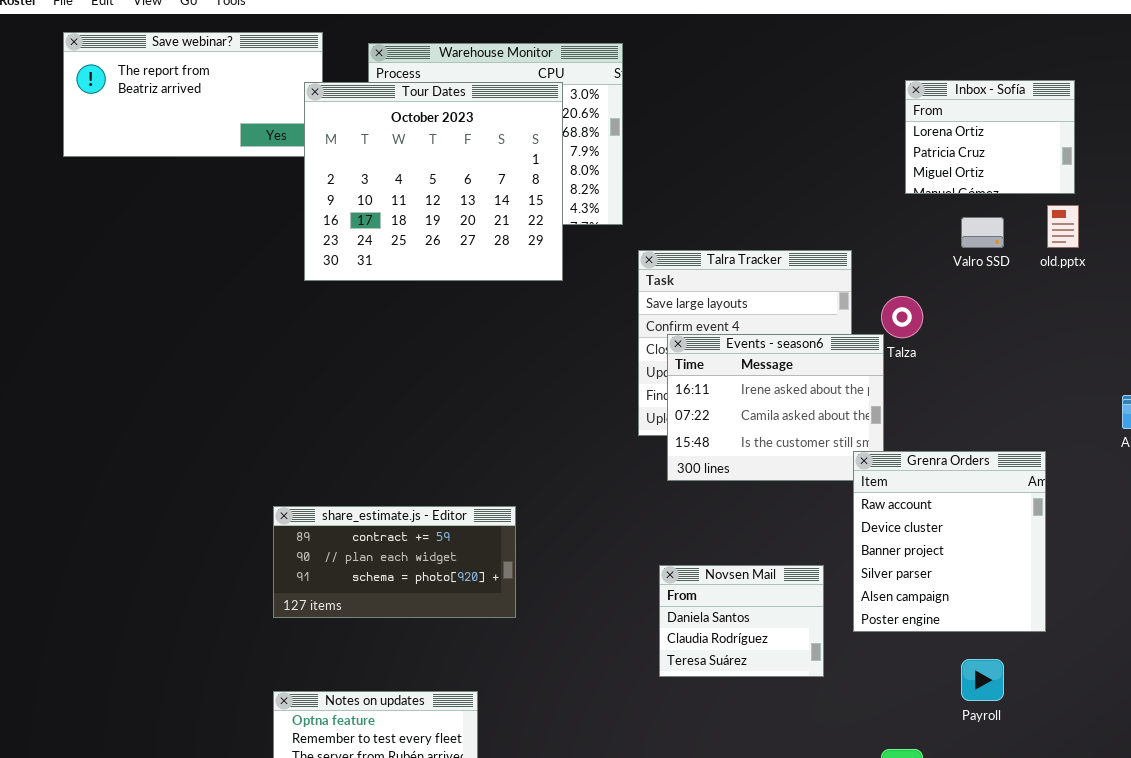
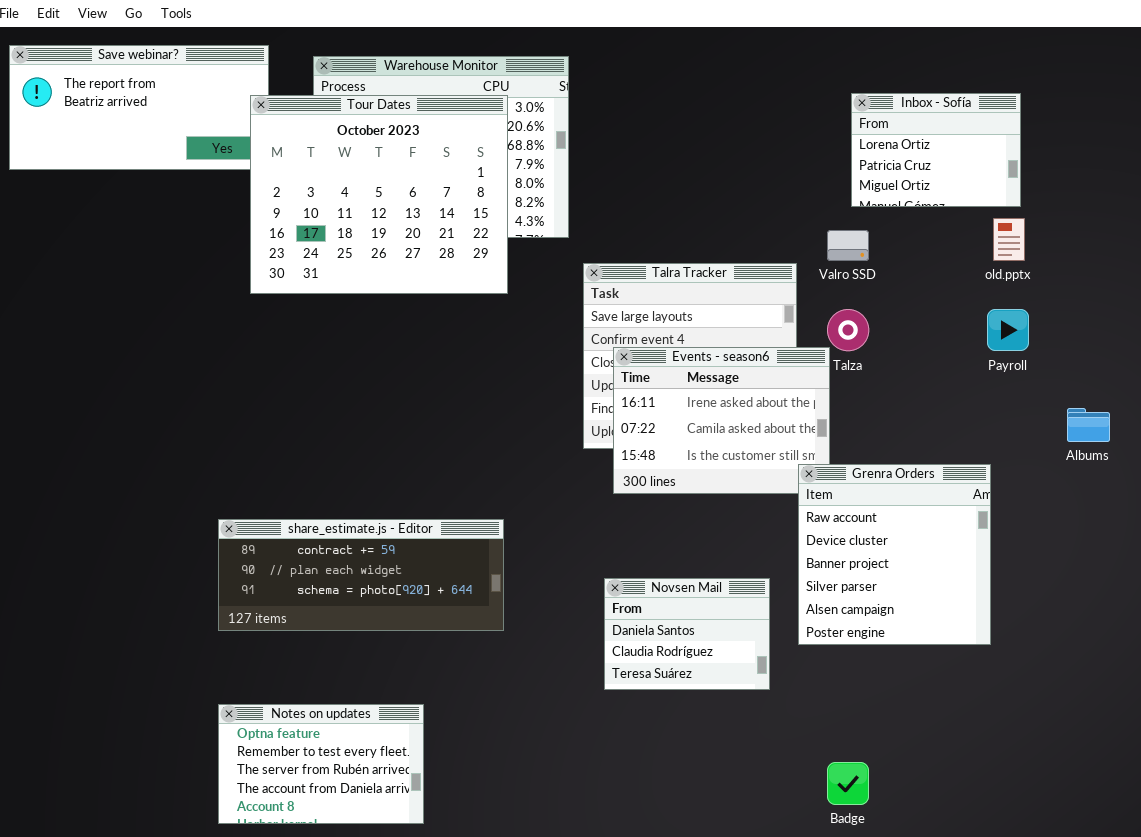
Valro SSD: [961,217,1004,248] -> [827,230,869,261], moved
share_estimate.js - Editor: [273,506,516,618] -> [218,519,504,631], resized
Payroll: [961,659,1004,701] -> [987,309,1029,351], moved

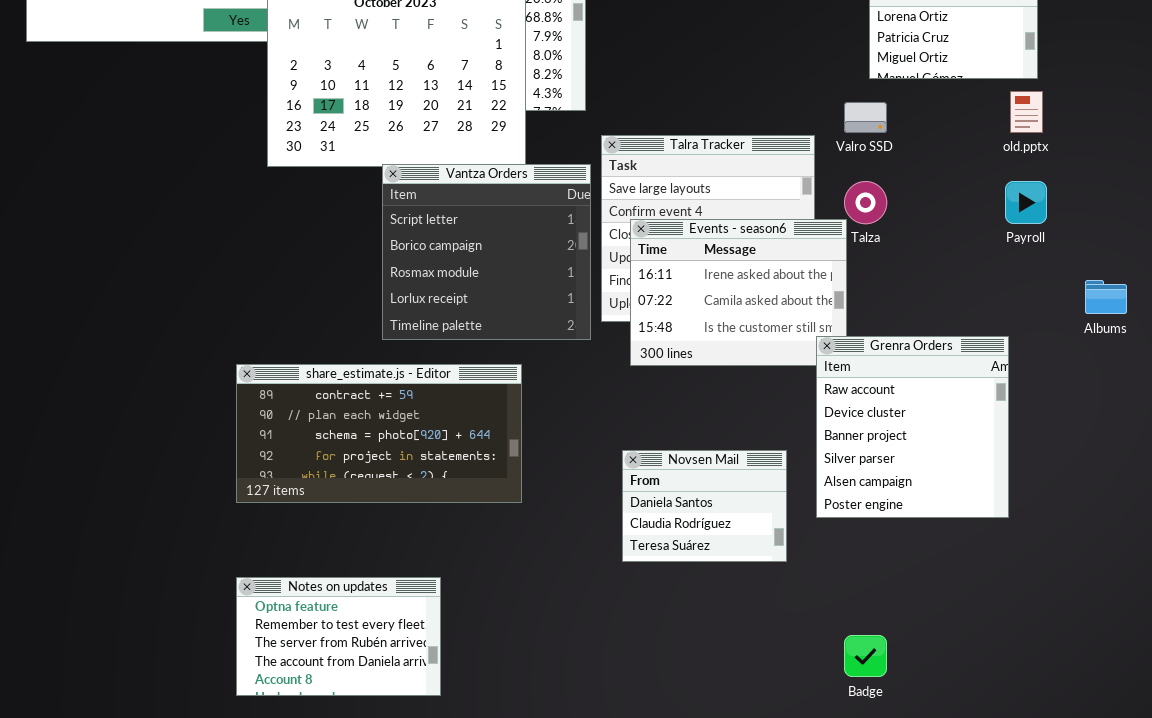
Vantza Orders: none -> [382,164,591,340], opened
share_estimate.js - Editor: [218,519,504,631] -> [236,364,522,503], resized

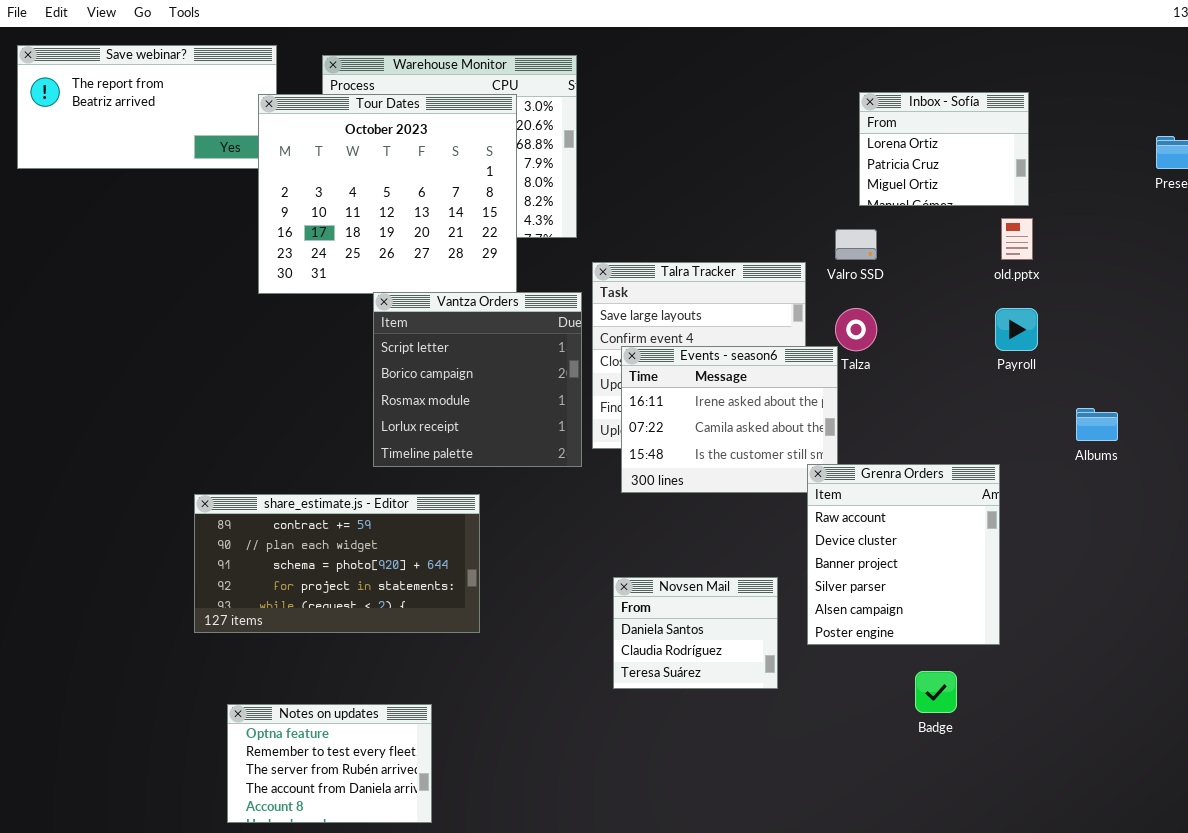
share_estimate.js - Editor: [236,364,522,503] -> [194,494,480,633], moved
Badge: [844,635,887,677] -> [915,671,957,713], moved

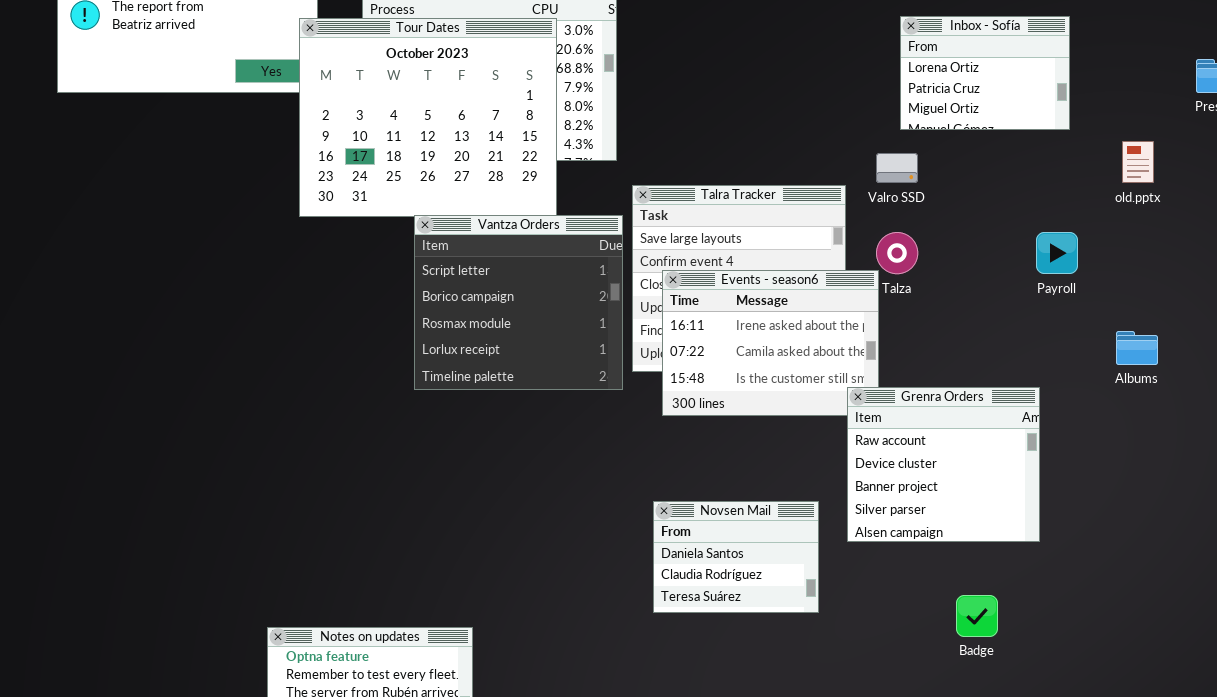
old.pptx: [1001,218,1033,260] -> [1122,141,1154,183], moved
Grenra Orders: [807,464,1000,645] -> [847,387,1040,542], resized
share_estimate.js - Editor: [194,494,480,633] -> none, closed

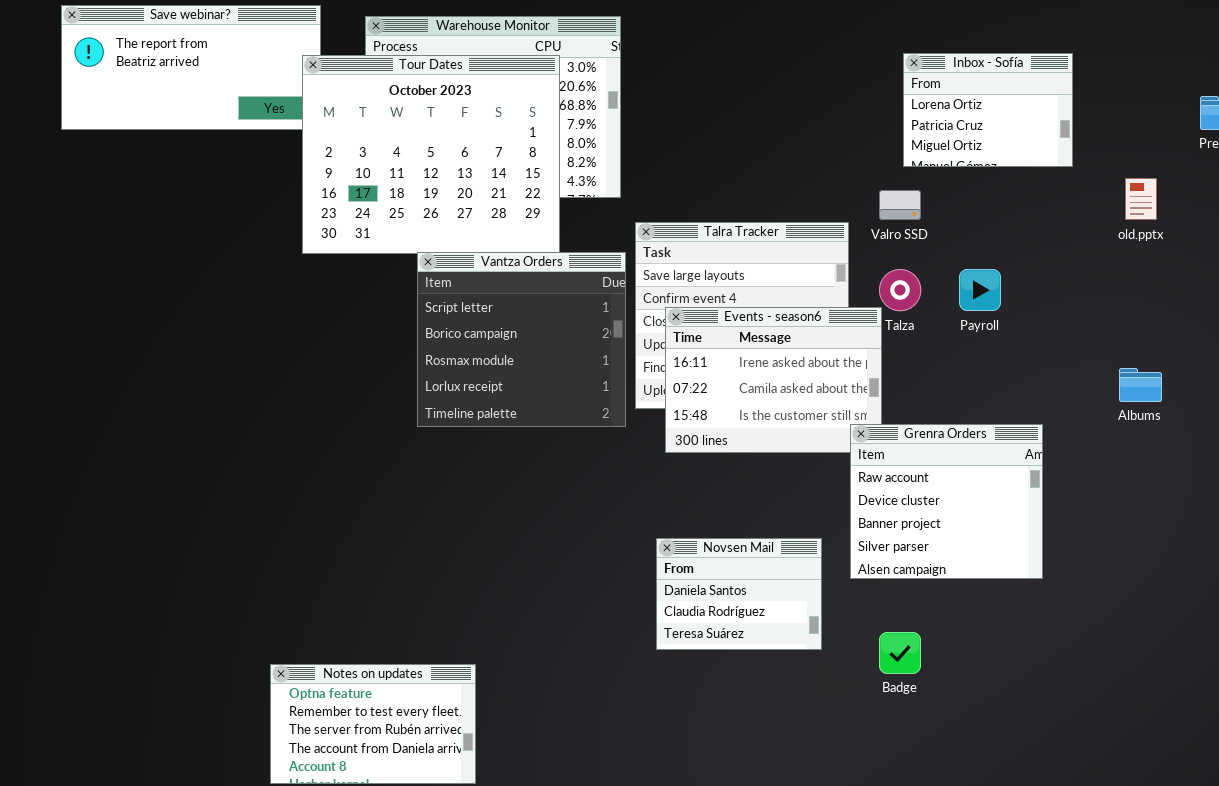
Payroll: [1036,232,1078,274] -> [959,269,1001,311], moved
Badge: [956,595,998,637] -> [879,632,921,674], moved

